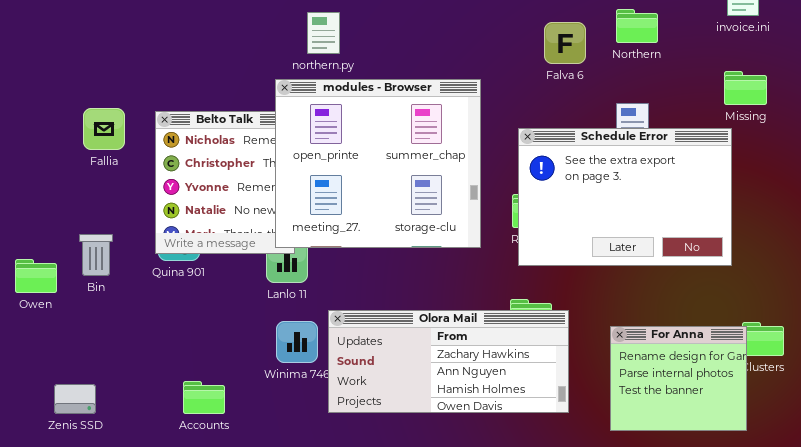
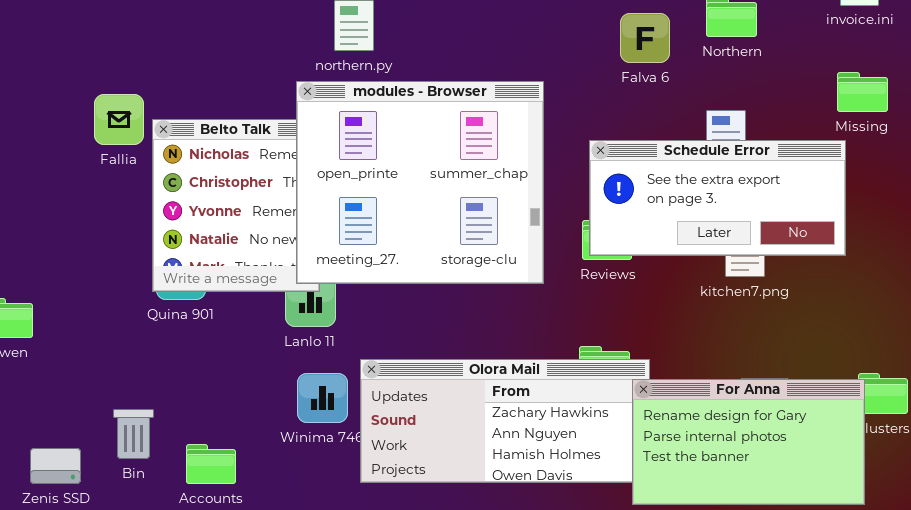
Fallia: [83,108,125,150] -> [94,94,144,145], moved
Schedule Error: [518,128,732,266] -> [589,140,846,256], resized
Bin: [79,234,113,276] -> [113,409,154,459], moved
For Anna: [610,326,747,431] -> [632,379,865,505], resized

